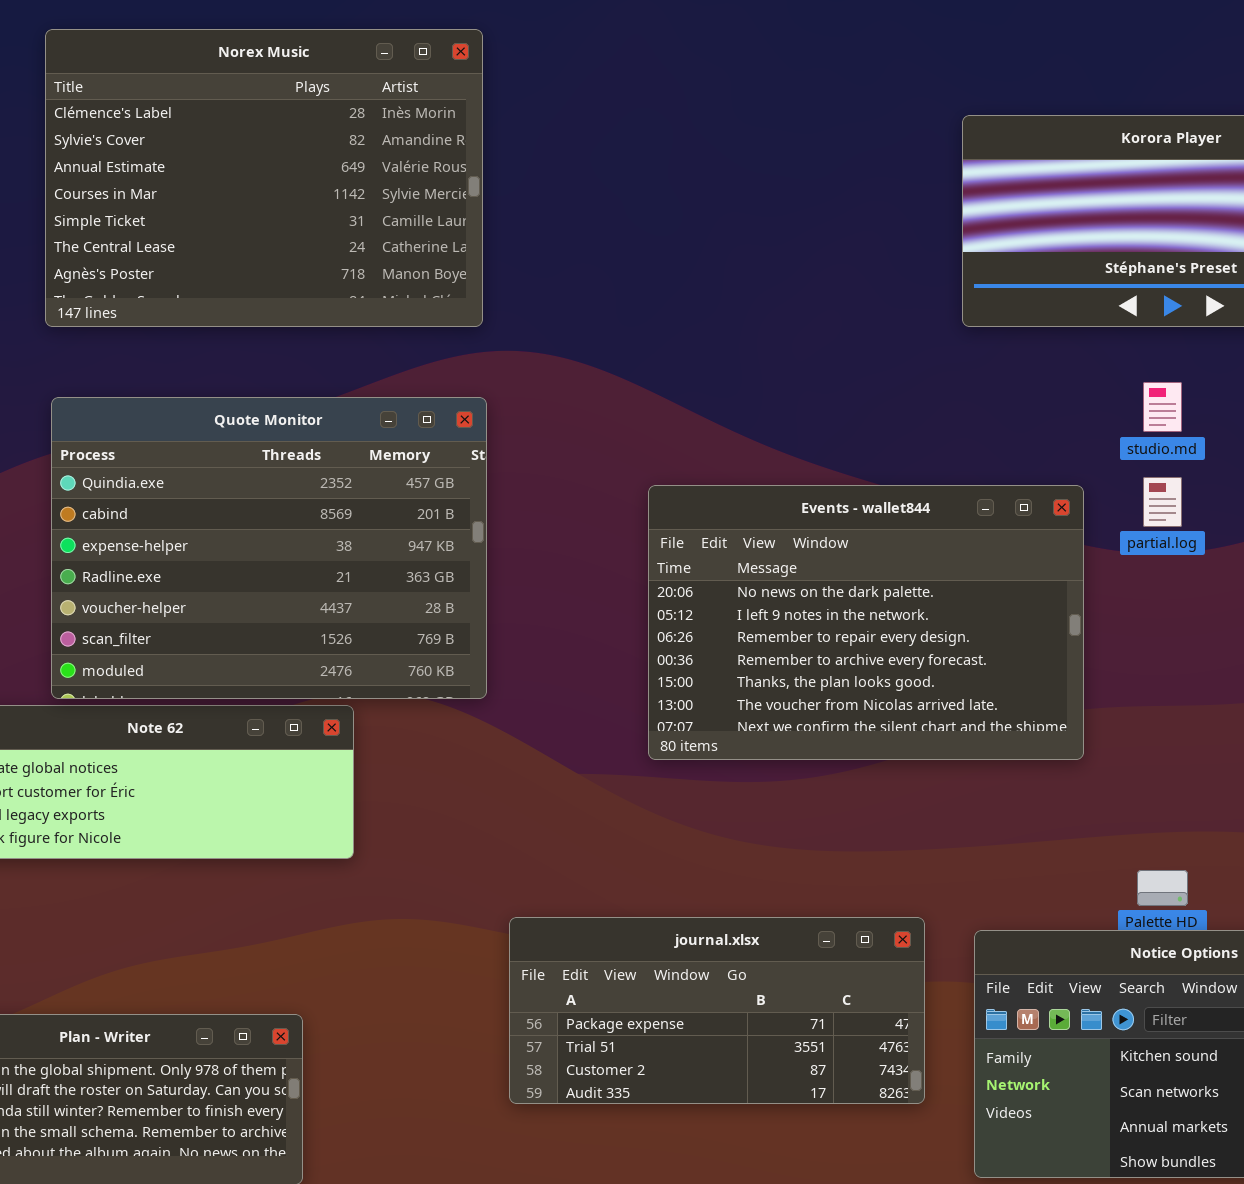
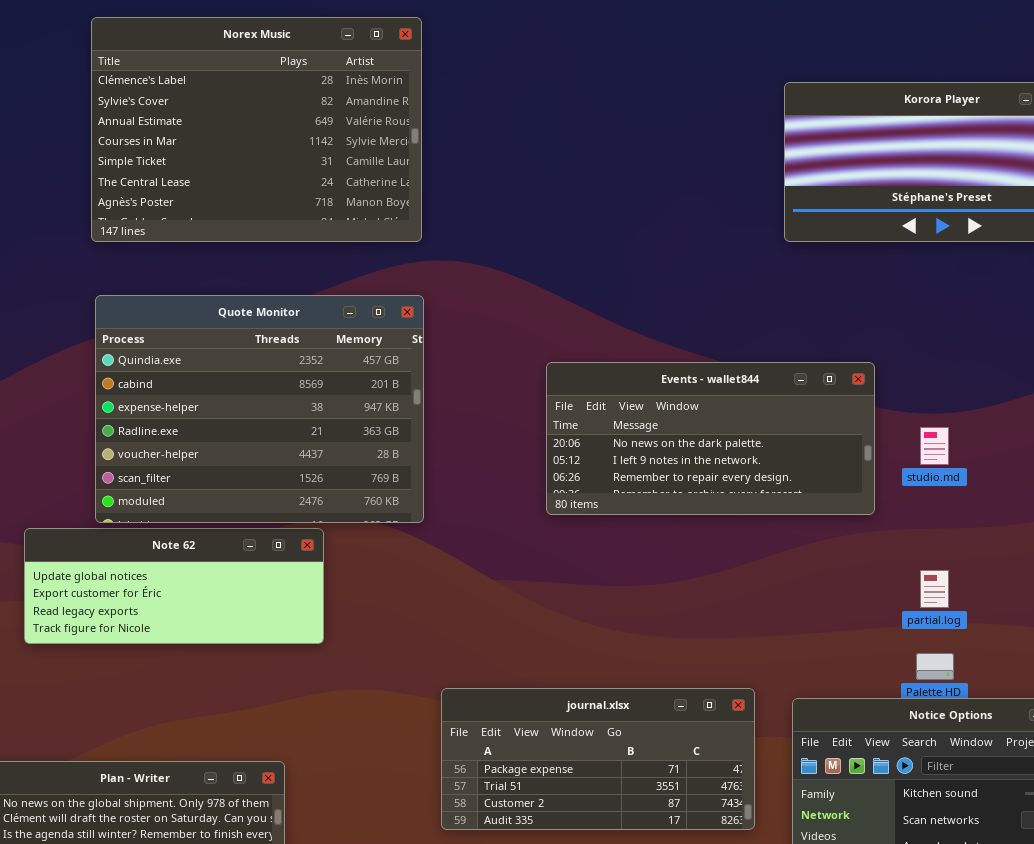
studio.md: [1143,382,1182,432] -> [920,427,949,465], moved
partial.log: [1143,477,1182,527] -> [920,570,949,608], moved
Events - wallet844: [648,485,1084,760] -> [546,362,875,515], resized

